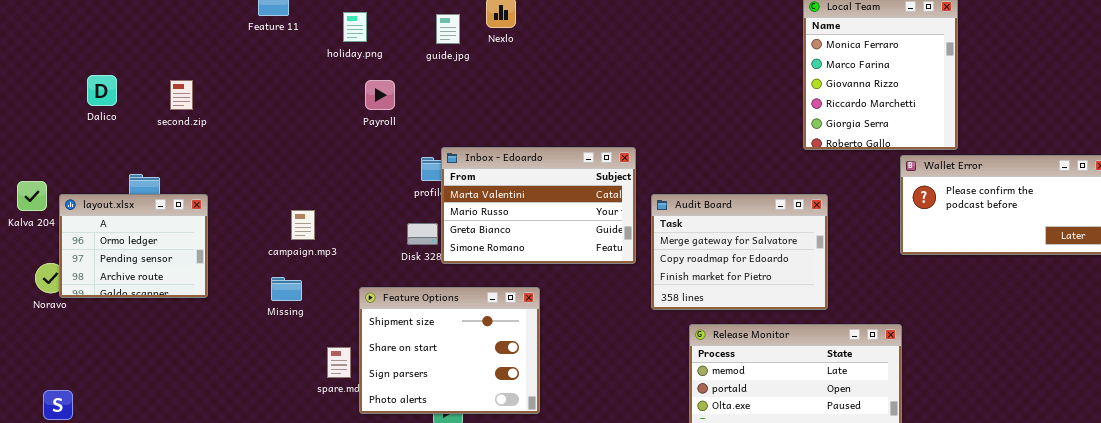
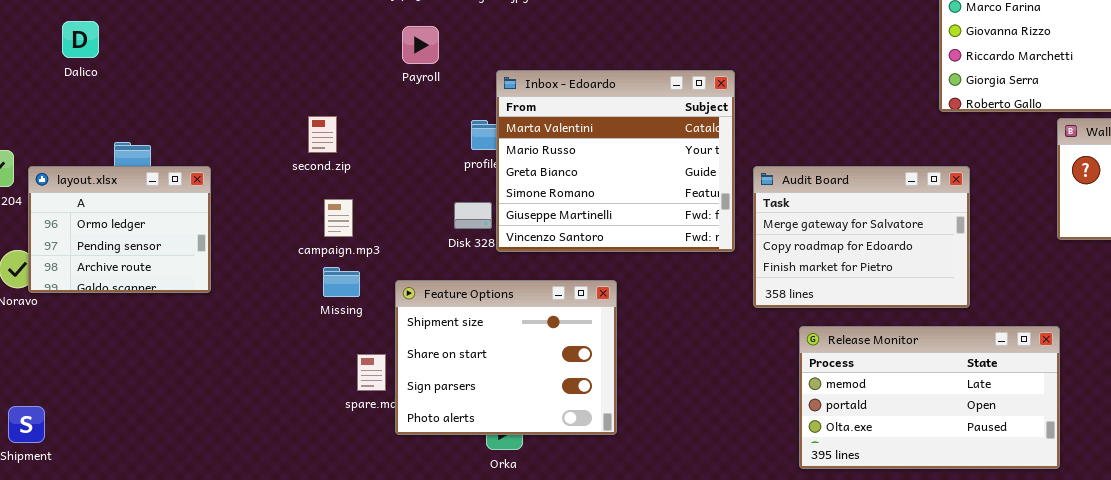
second.zip: [170,80,193,110] -> [308,116,337,153], moved
Inbox - Edoardo: [441,147,636,264] -> [496,70,735,252], resized
campaign.mp3: [291,210,315,240] -> [324,199,353,237], moved
Missing: [271,277,302,301] -> [323,267,360,297], moved

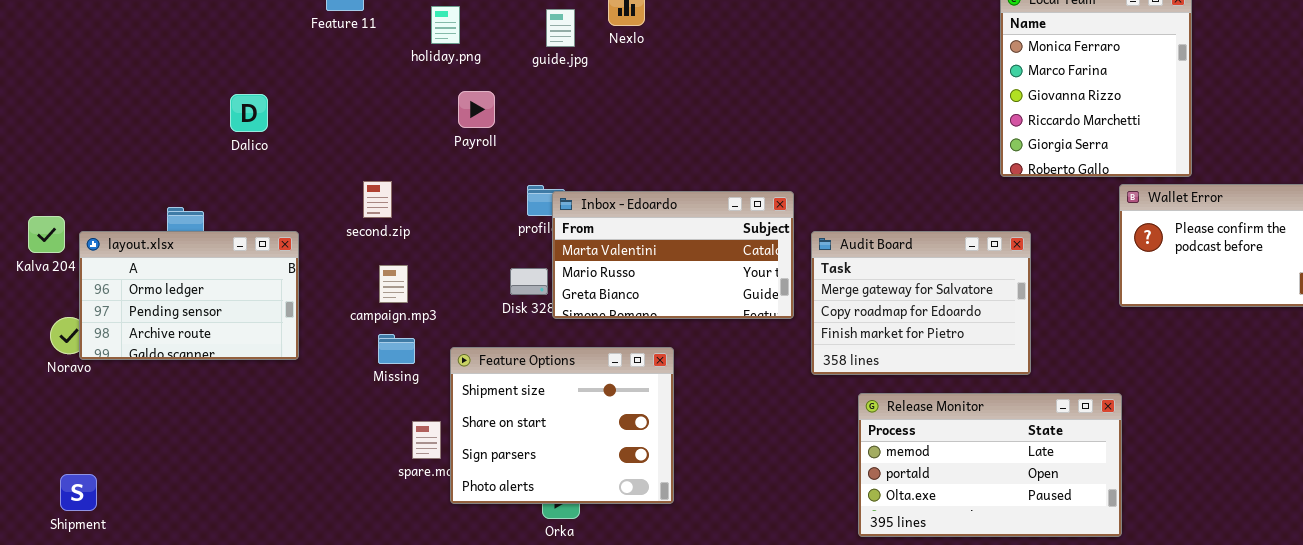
Dalico: [62,21,99,58] -> [230,94,268,132], moved
Inbox - Edoardo: [496,70,735,252] -> [552,191,794,319], resized
layout.xlsx: [28,166,211,293] -> [79,231,299,360], resized

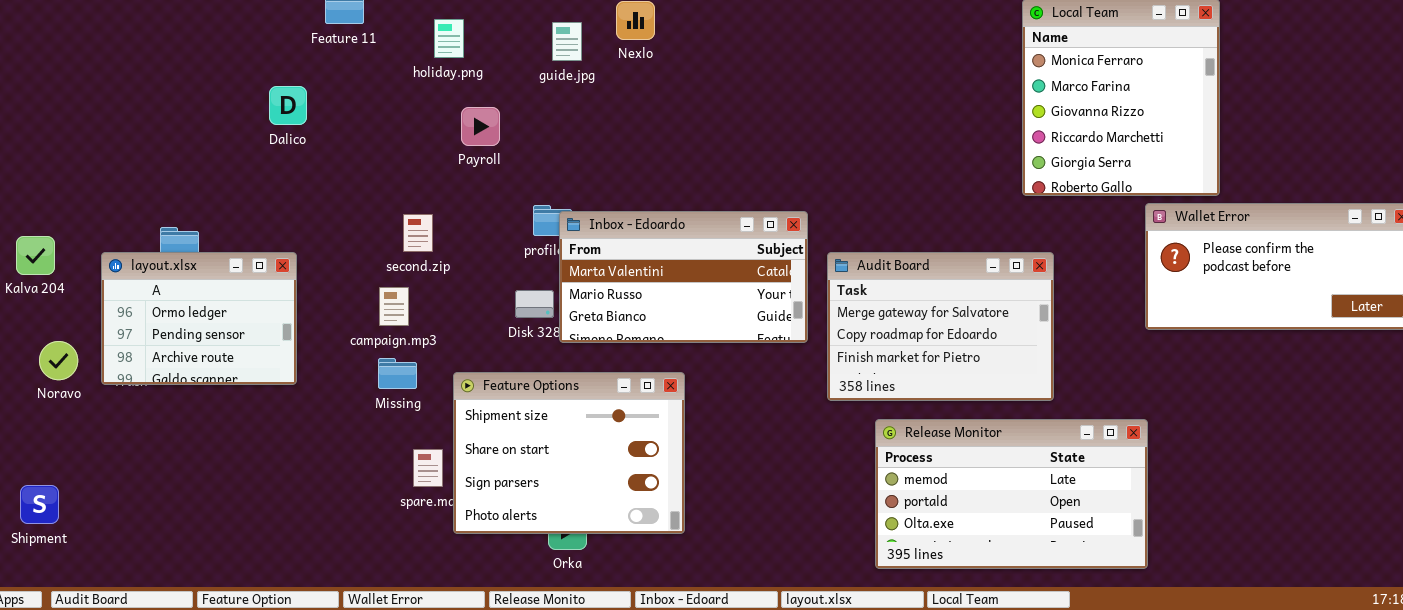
Dalico: [230,94,268,132] -> [269,86,307,125], moved
second.zip: [363,181,392,218] -> [403,214,433,252], moved
layout.xlsx: [79,231,299,360] -> [101,252,297,385], resized
Shipment: [60,474,97,511] -> [20,485,59,524], moved

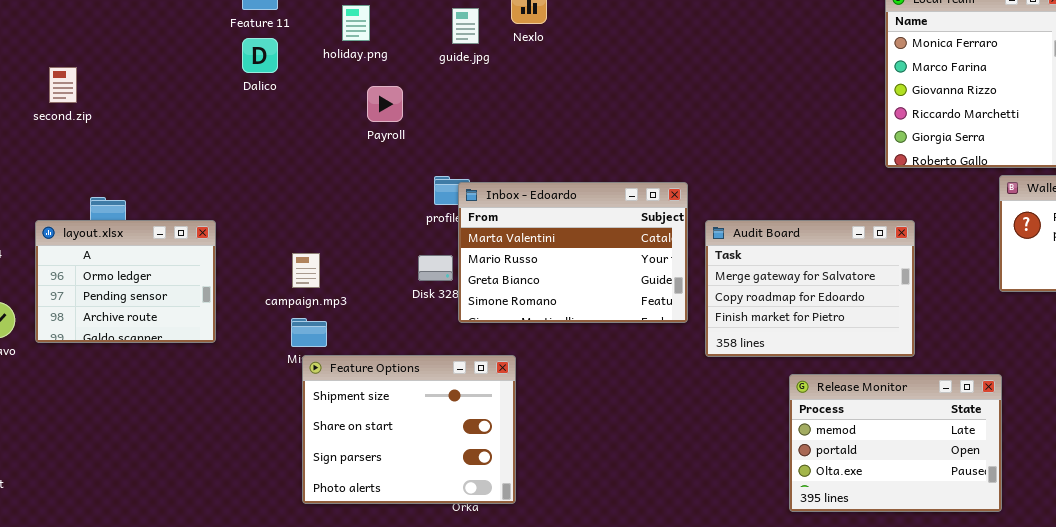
Dalico: [269,86,307,125] -> [242,38,278,73], moved
Inbox - Edoardo: [559,211,808,343] -> [458,182,688,323], resized
second.zip: [403,214,433,252] -> [49,67,77,103], moved
Feature Options: [453,372,685,534] -> [302,355,516,504], moved
Release Monitor: [875,419,1148,569] -> [789,374,1002,512], resized

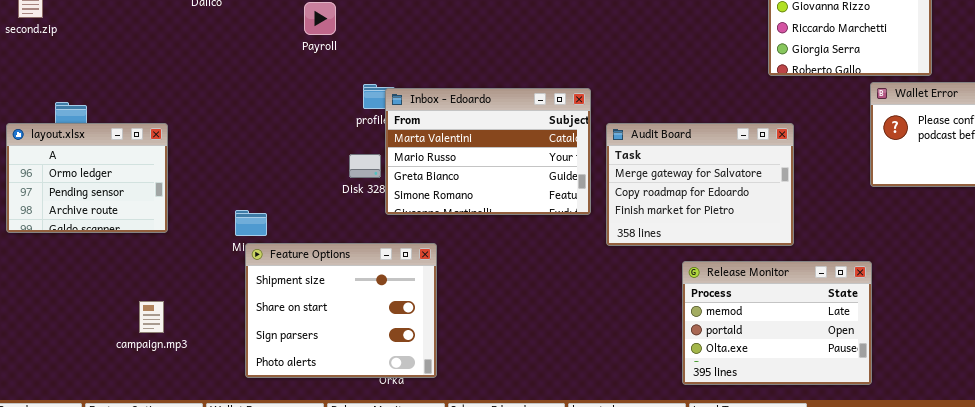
campaign.mp3: [292,253,320,288] -> [139,301,164,333], moved

